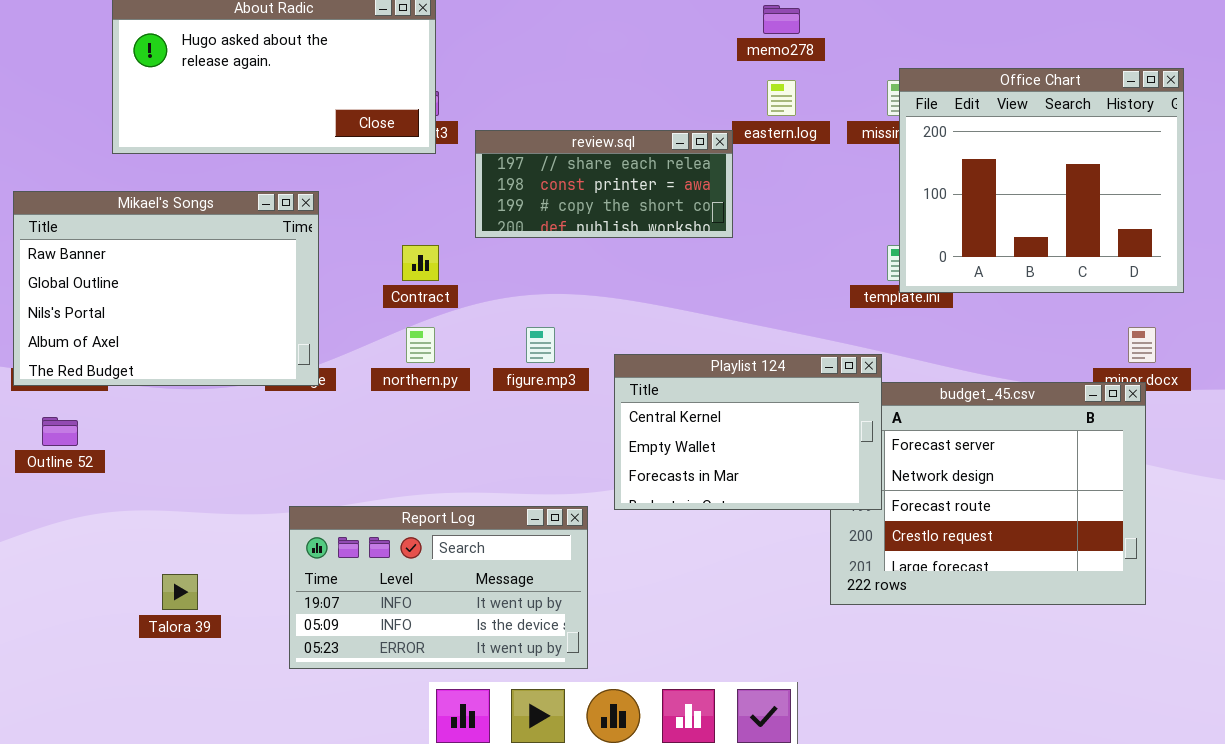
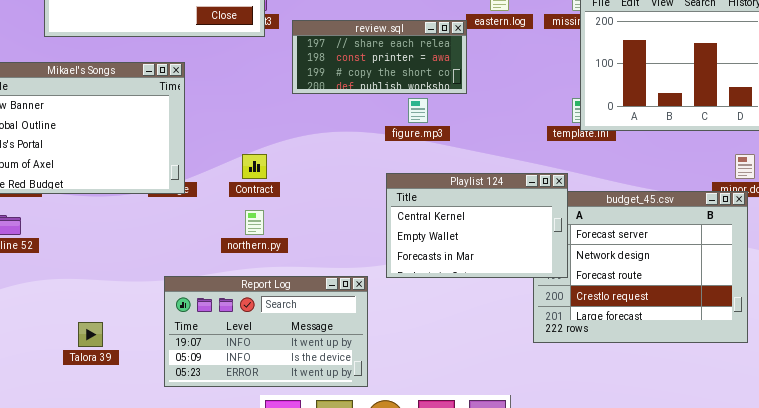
Contract: [402,245,439,281] -> [242,154,267,179], moved
northern.py: [406,327,435,363] -> [245,210,264,235], moved
figure.mp3: [526,327,555,363] -> [408,98,428,123], moved

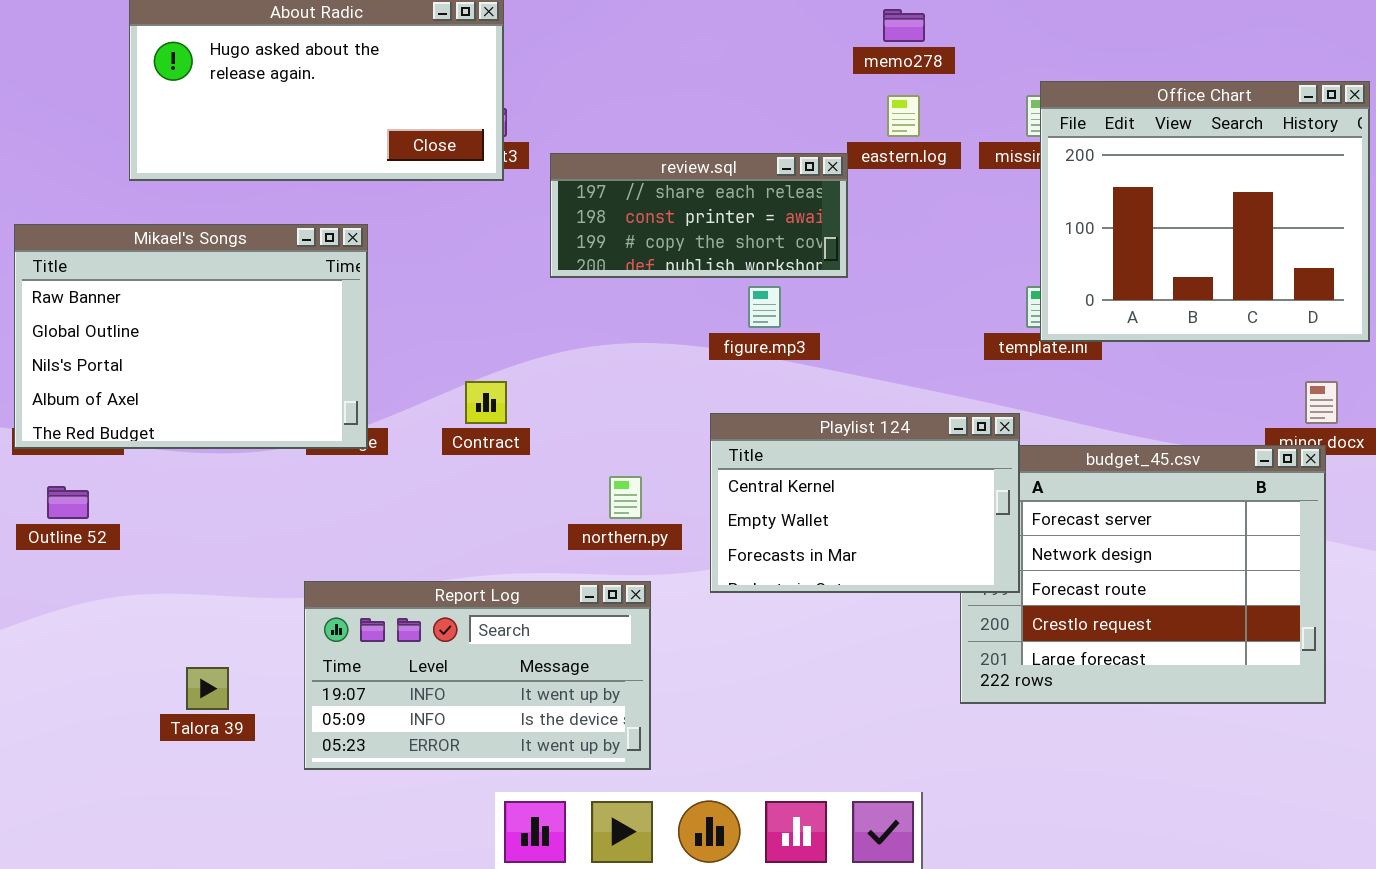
northern.py: [245,210,264,235] -> [609,476,642,519], moved
Report Log: [164,276,368,387] -> [304,581,651,770], moved

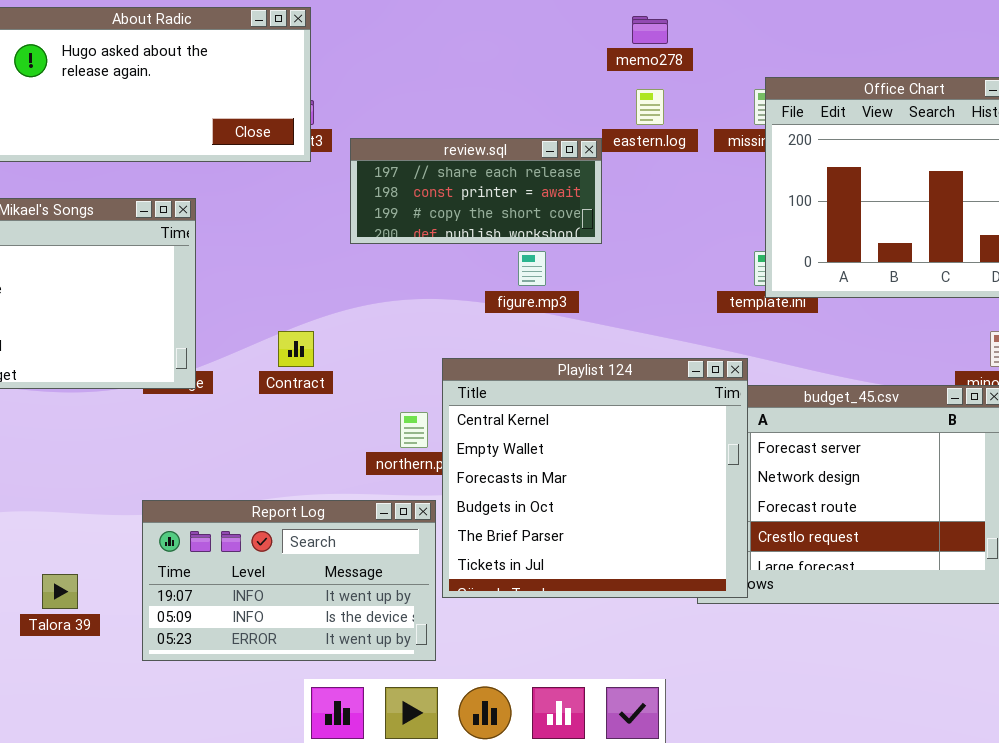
Playlist 124: [710,413,1020,593] -> [442,358,748,598], resized

